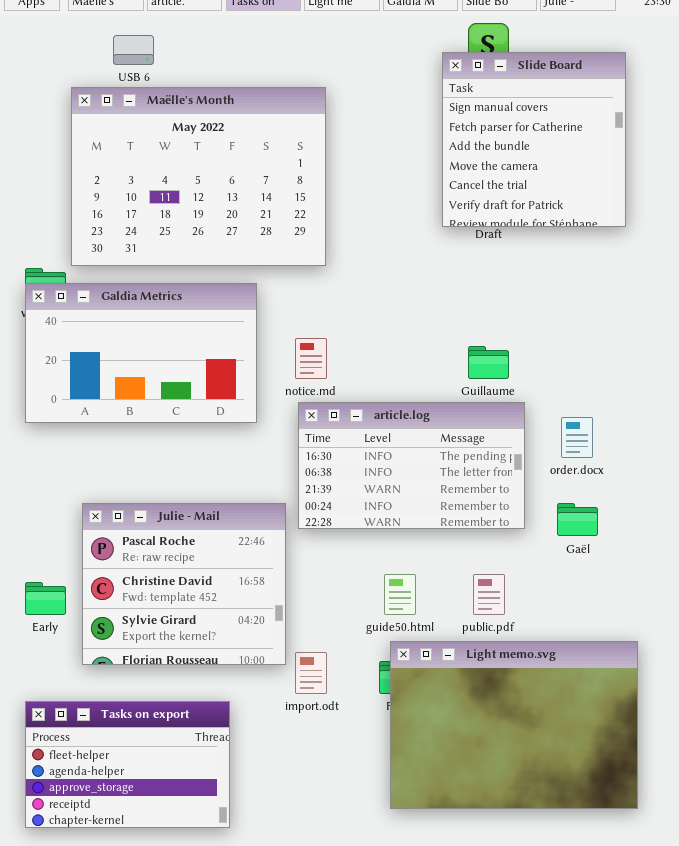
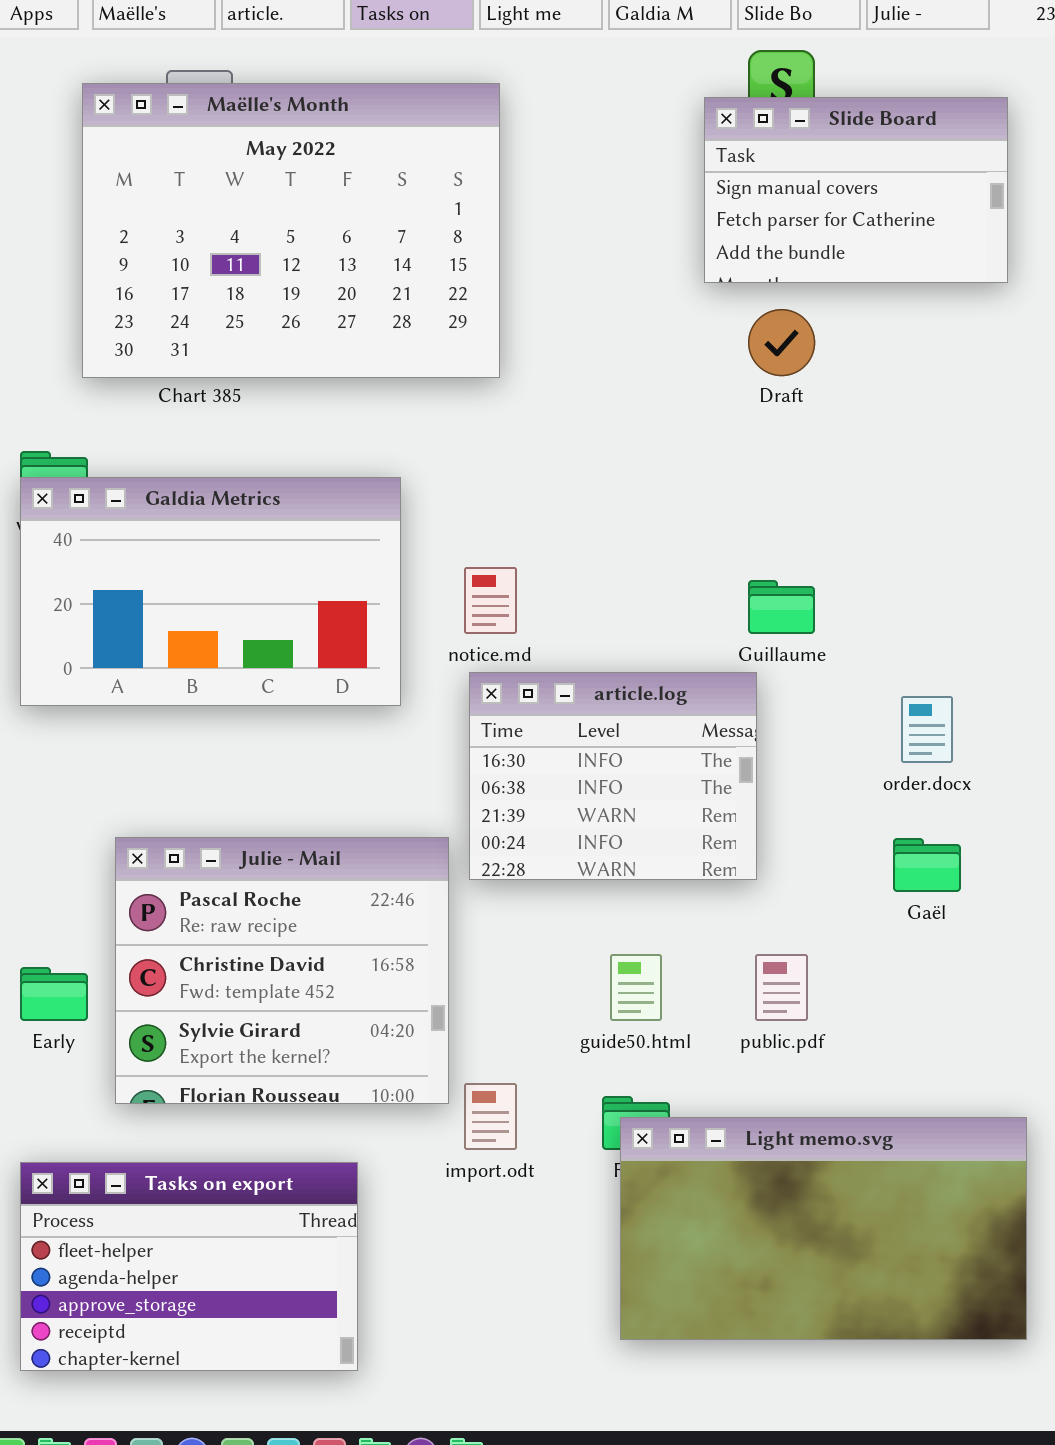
Slide Board: [442,52,626,227] -> [704,97,1008,283], resized
Maëlle's Month: [71,87,326,266] -> [82,83,500,378], moved
article.log: [298,402,525,529] -> [469,672,757,880], resized
Light memo.svg: [390,641,638,809] -> [620,1117,1027,1340], resized

